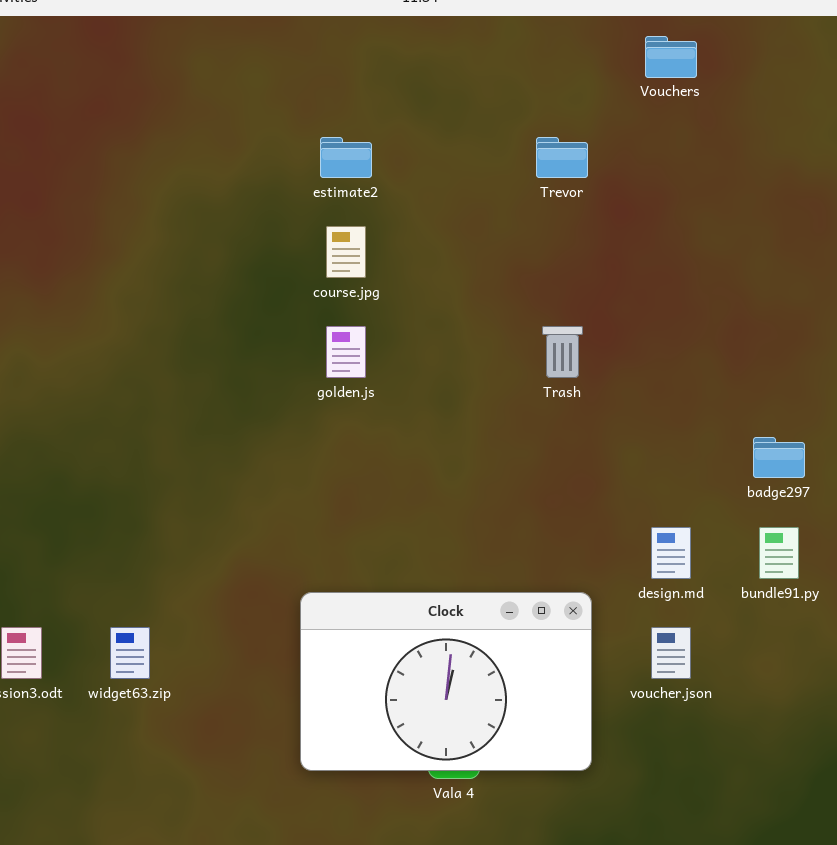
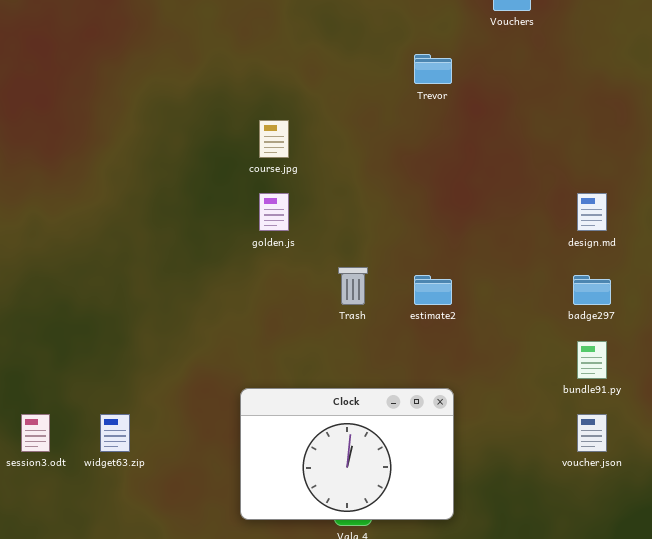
estimate2: [320,137,372,178] -> [414,275,452,305], moved
Trash: [542,326,583,378] -> [338,267,368,305], moved
design.md: [651,527,691,579] -> [577,193,607,231], moved
voucher.json: [651,627,691,679] -> [577,414,607,452], moved

